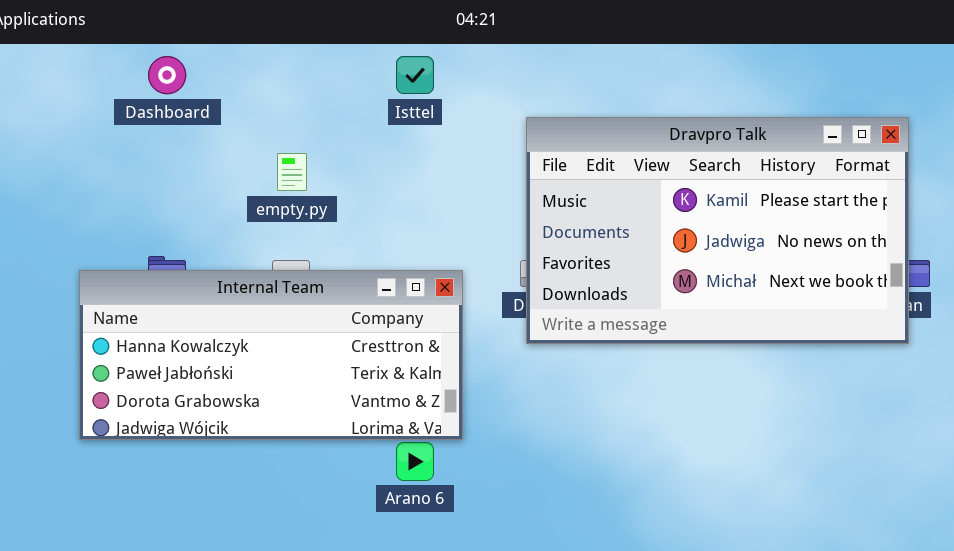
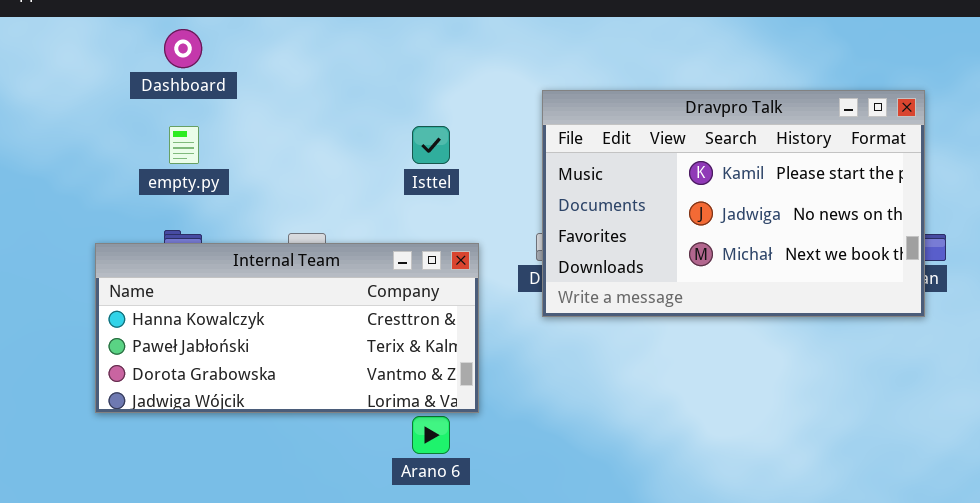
Isttel: [396,56,434,94] -> [412,126,450,164], moved
empty.py: [277,153,307,191] -> [169,126,199,164], moved

